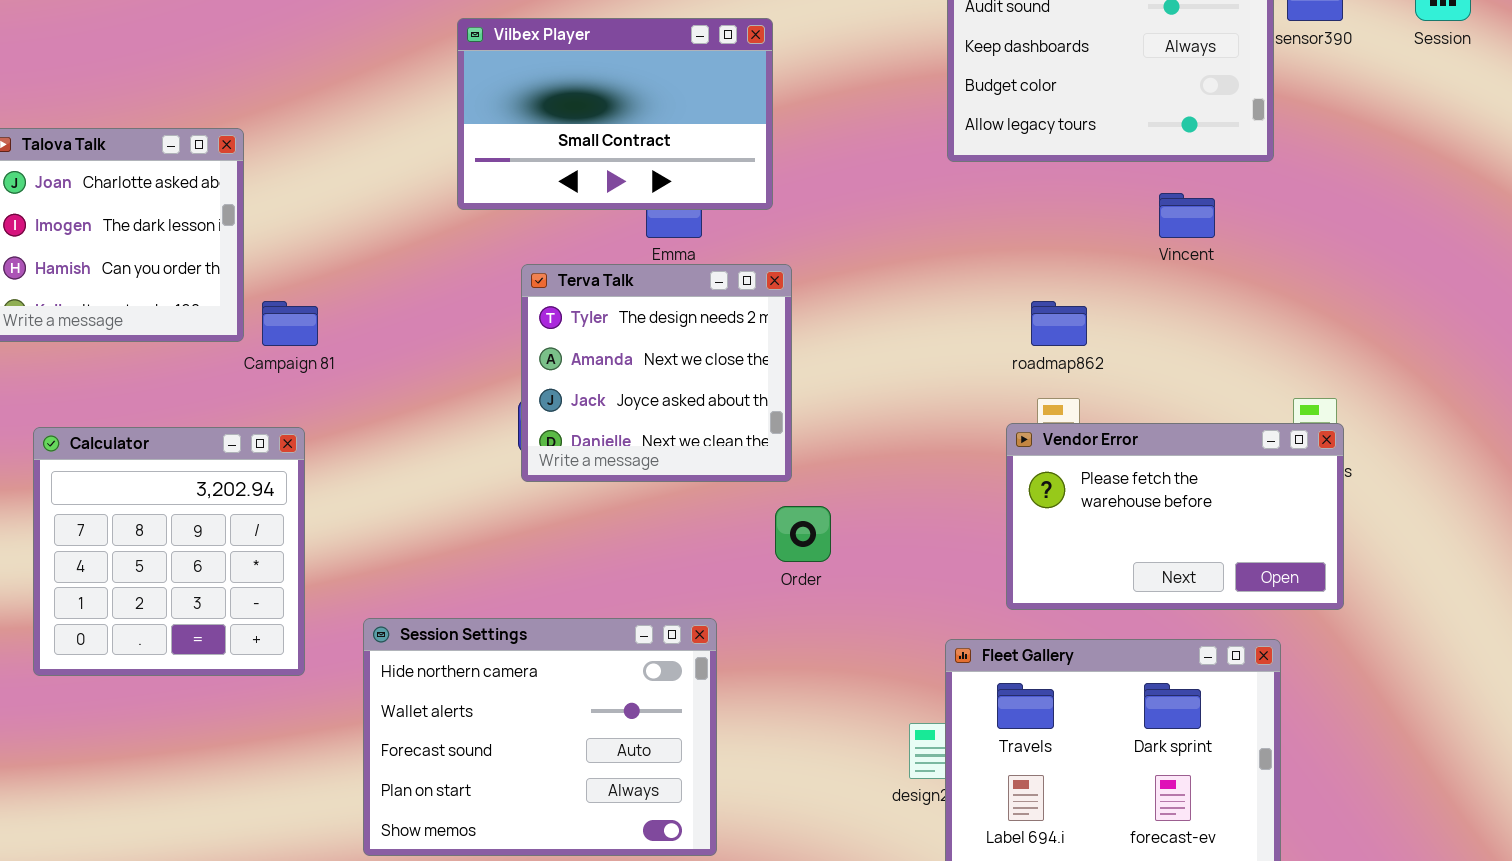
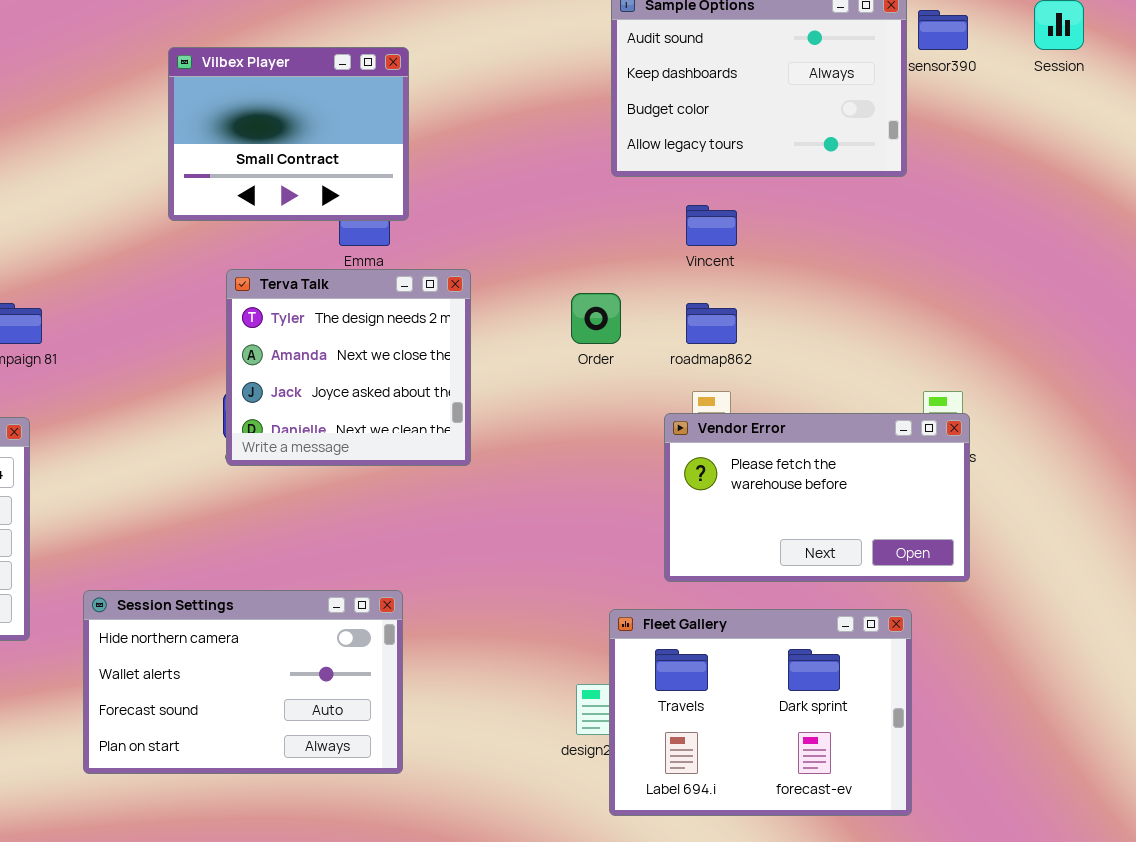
Vilbex Player: [457,18,773,210] -> [168,47,409,221], resized
Vincent: [1159,193,1215,238] -> [686,205,737,246], moved
Order: [775,506,831,562] -> [571,293,621,344], moved
Session Settings: [363,618,717,856] -> [83,590,403,774], resized

